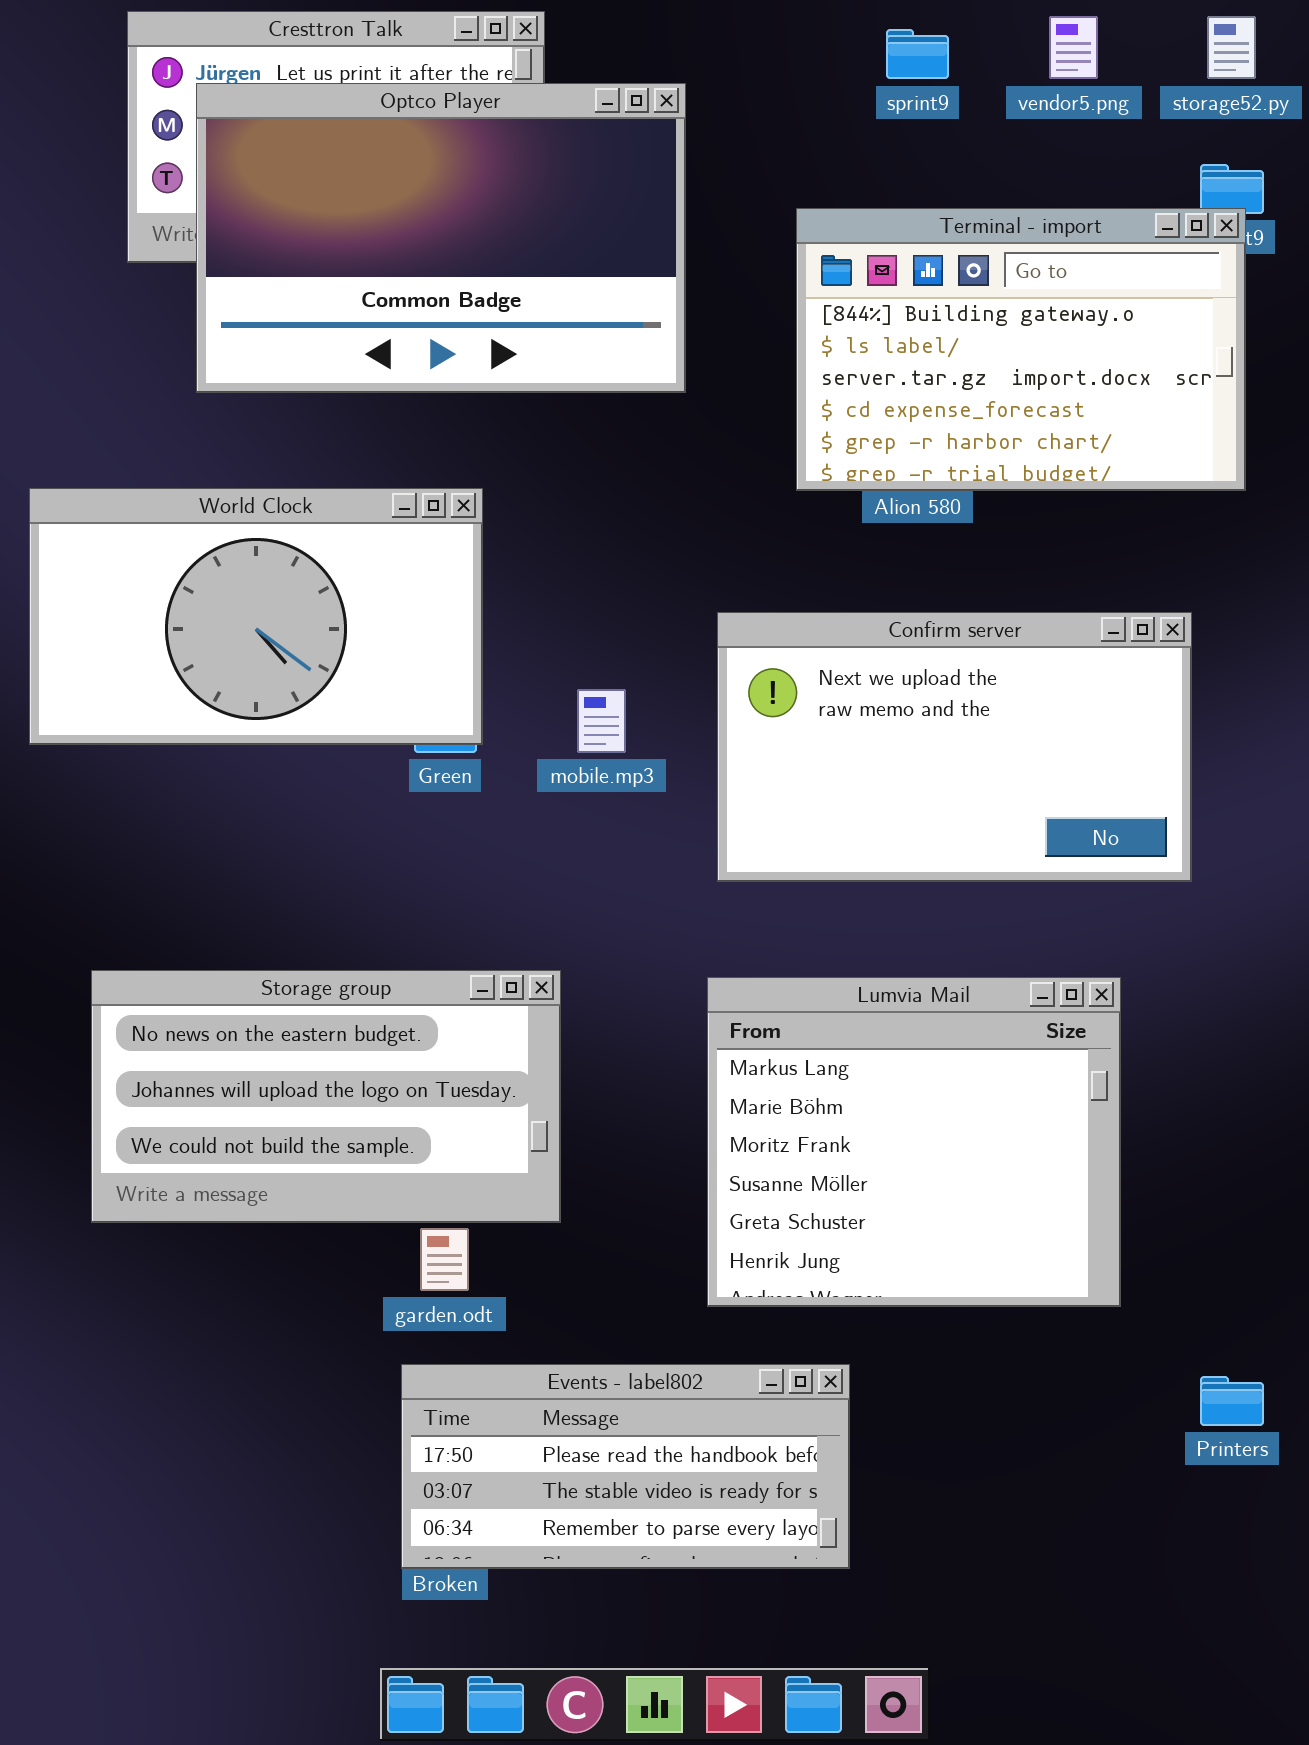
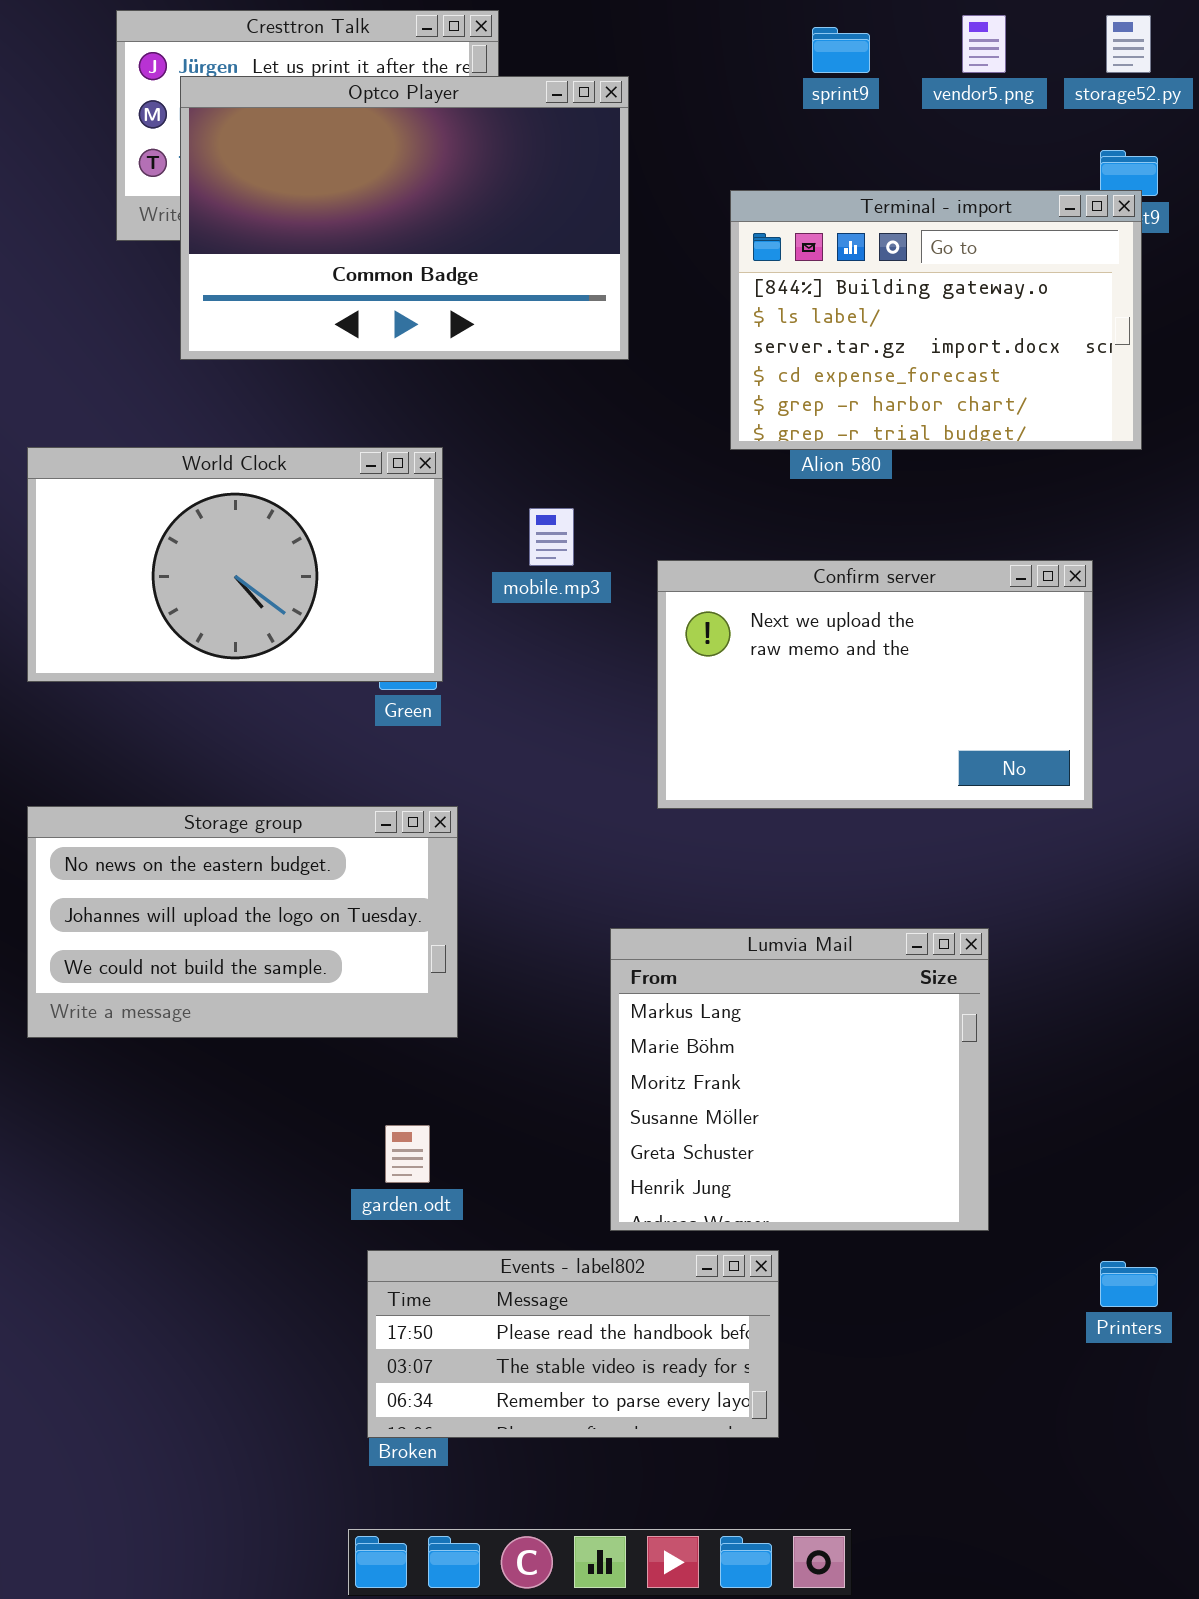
mobile.mp3: [577,689,626,753] -> [529,508,574,566], moved
Storage group: [91,970,561,1223] -> [27,806,458,1038], moved
Lumvia Mail: [707,977,1121,1307] -> [610,928,989,1231], moved

